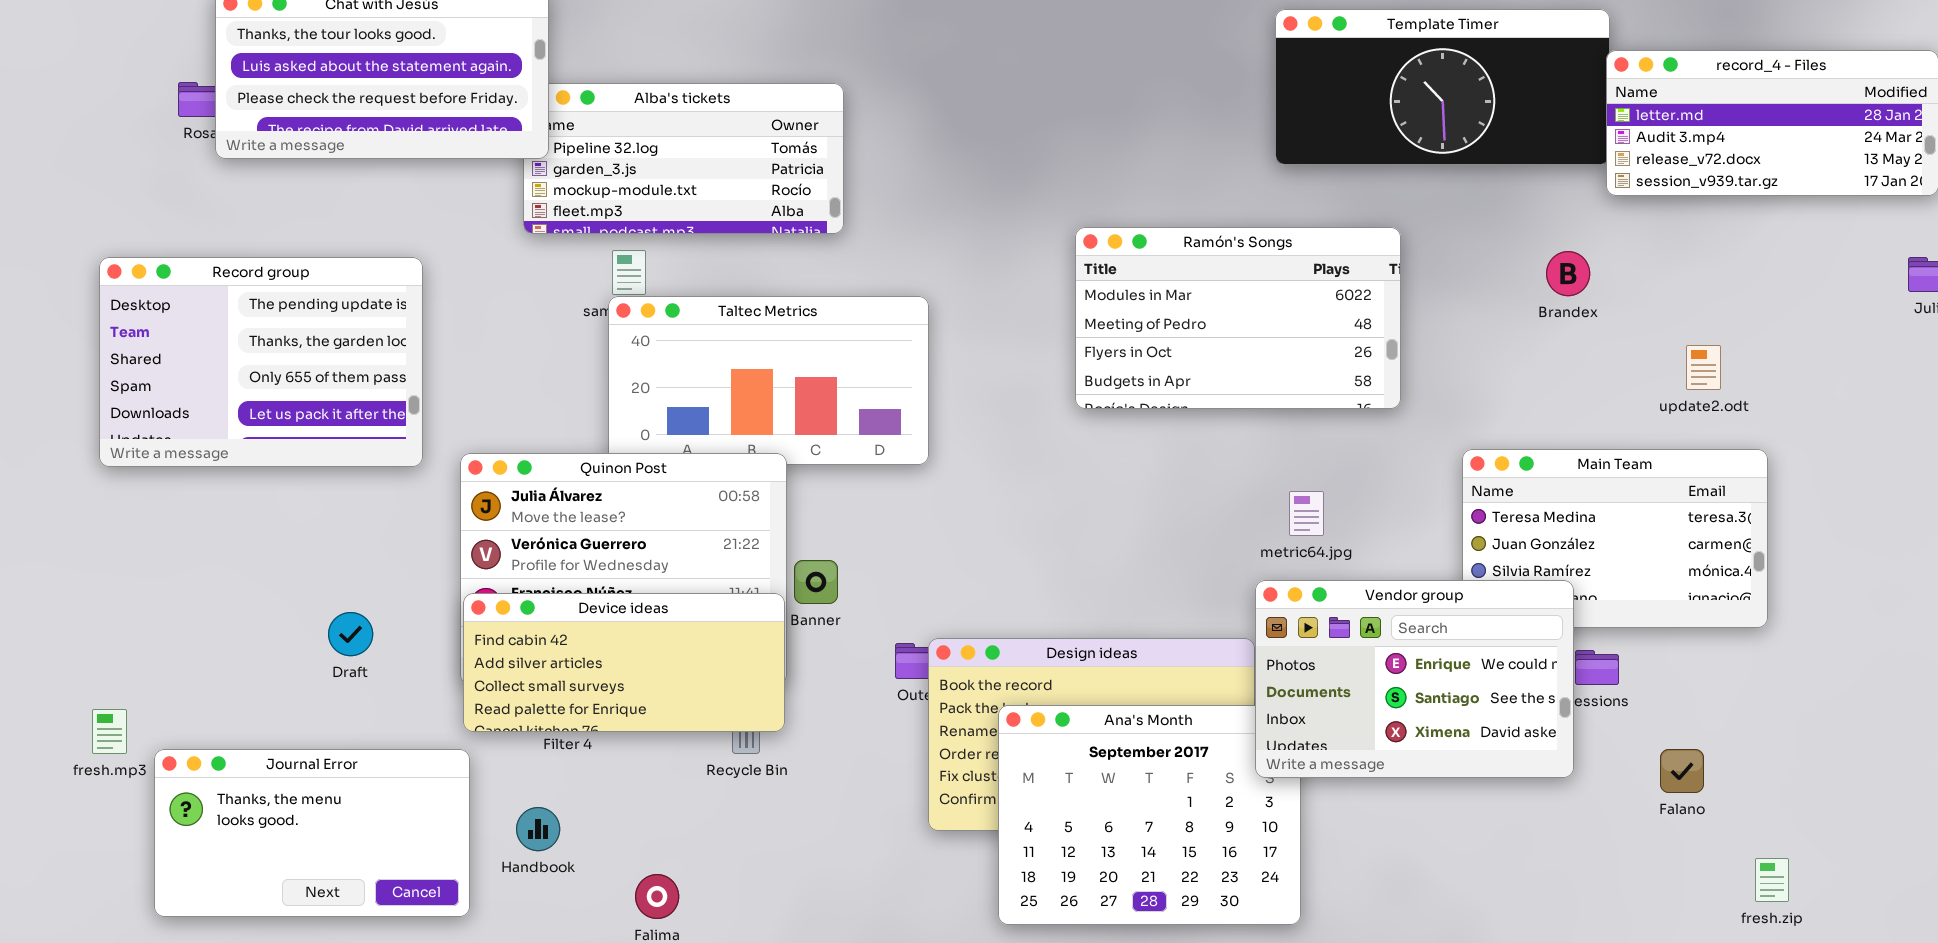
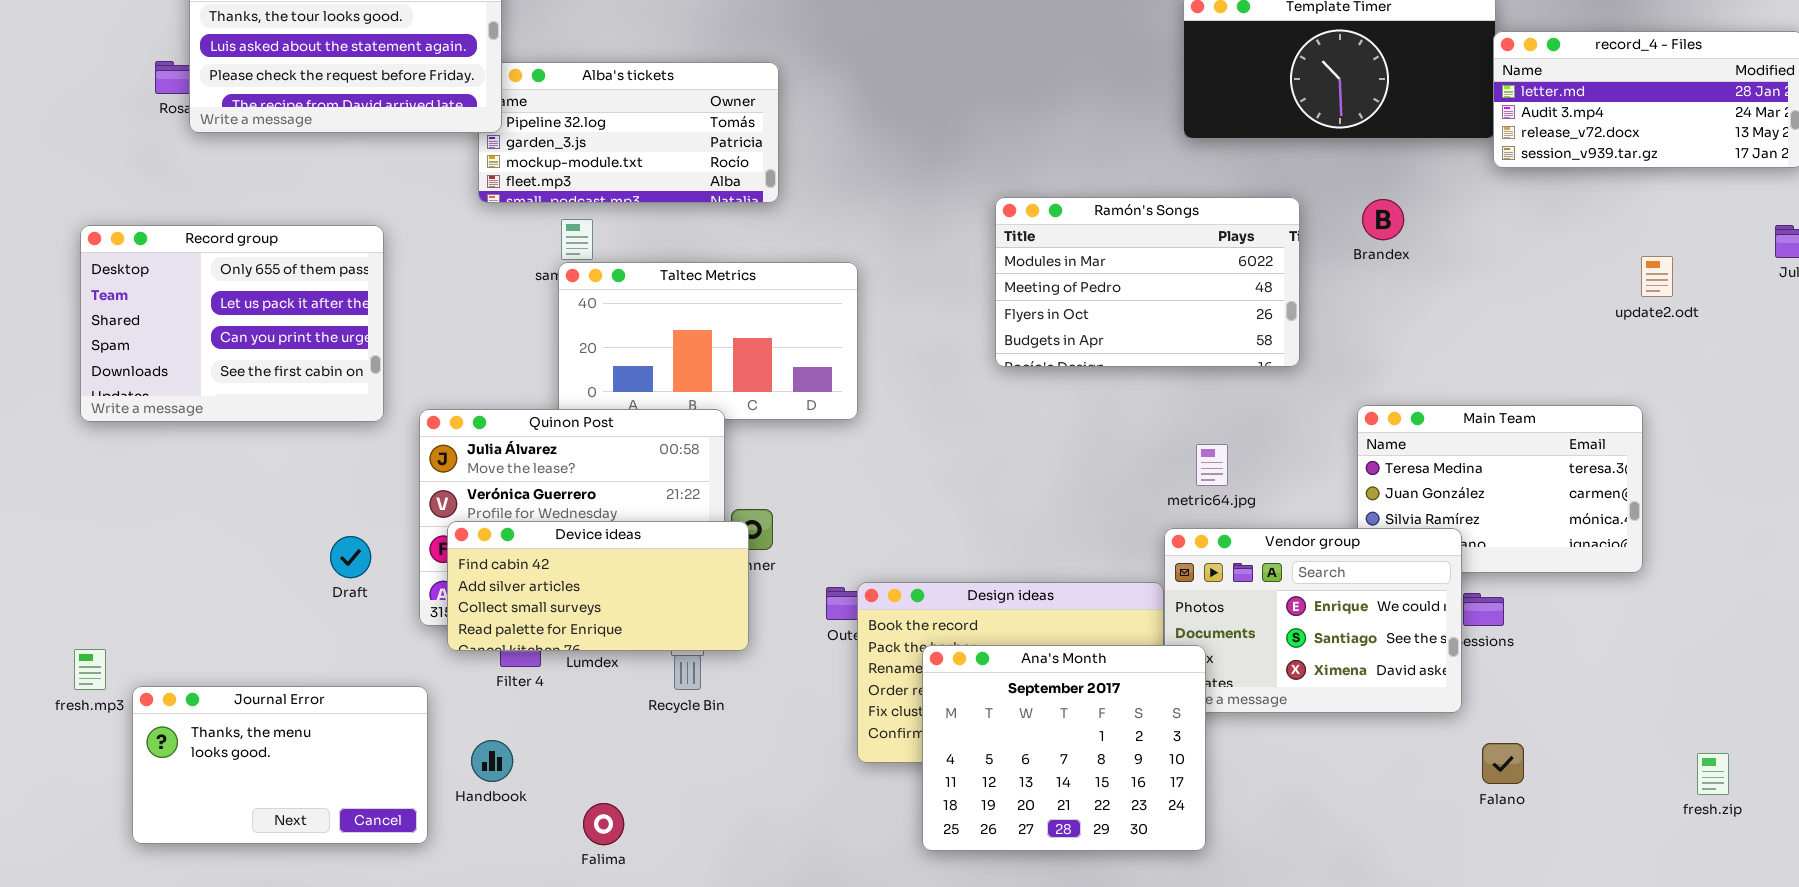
Brandex: [1546,251,1590,296] -> [1362,199,1404,240], moved
Record group: [99,257,423,467] -> [80,225,384,422], scrolled down 2 rows
update2.odt: [1686,345,1721,390] -> [1641,256,1673,297], moved
Device ideas: [463,593,785,732] -> [447,521,749,651], moved
Draft: [328,612,373,656] -> [330,536,371,578], moved
Ana's Month: [998,705,1301,925] -> [922,645,1206,851], raised
Falano: [1660,749,1704,793] -> [1482,743,1524,784], moved
fresh.zip: [1755,858,1789,902] -> [1697,753,1729,795], moved

